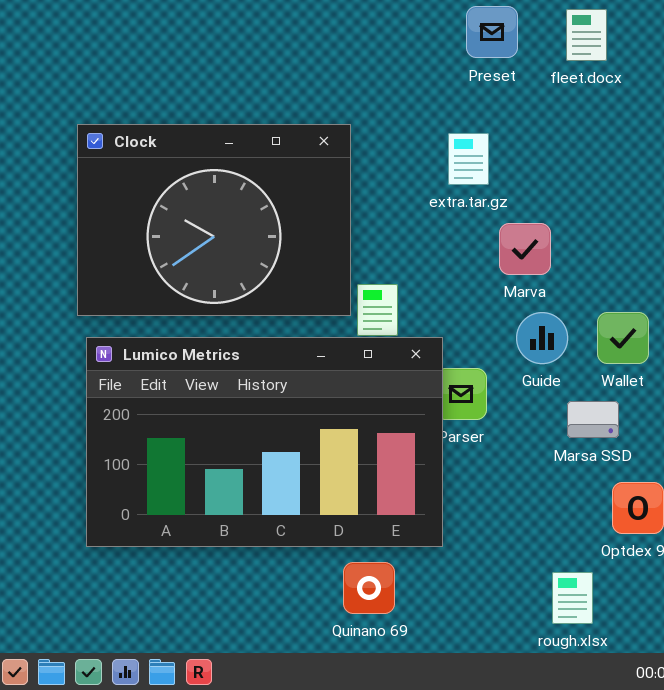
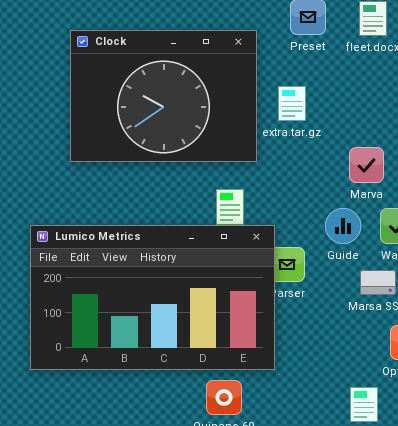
Clock: [77,124,351,316] -> [70,30,257,162], moved
Marva: [499,223,551,275] -> [349,147,384,183], moved

